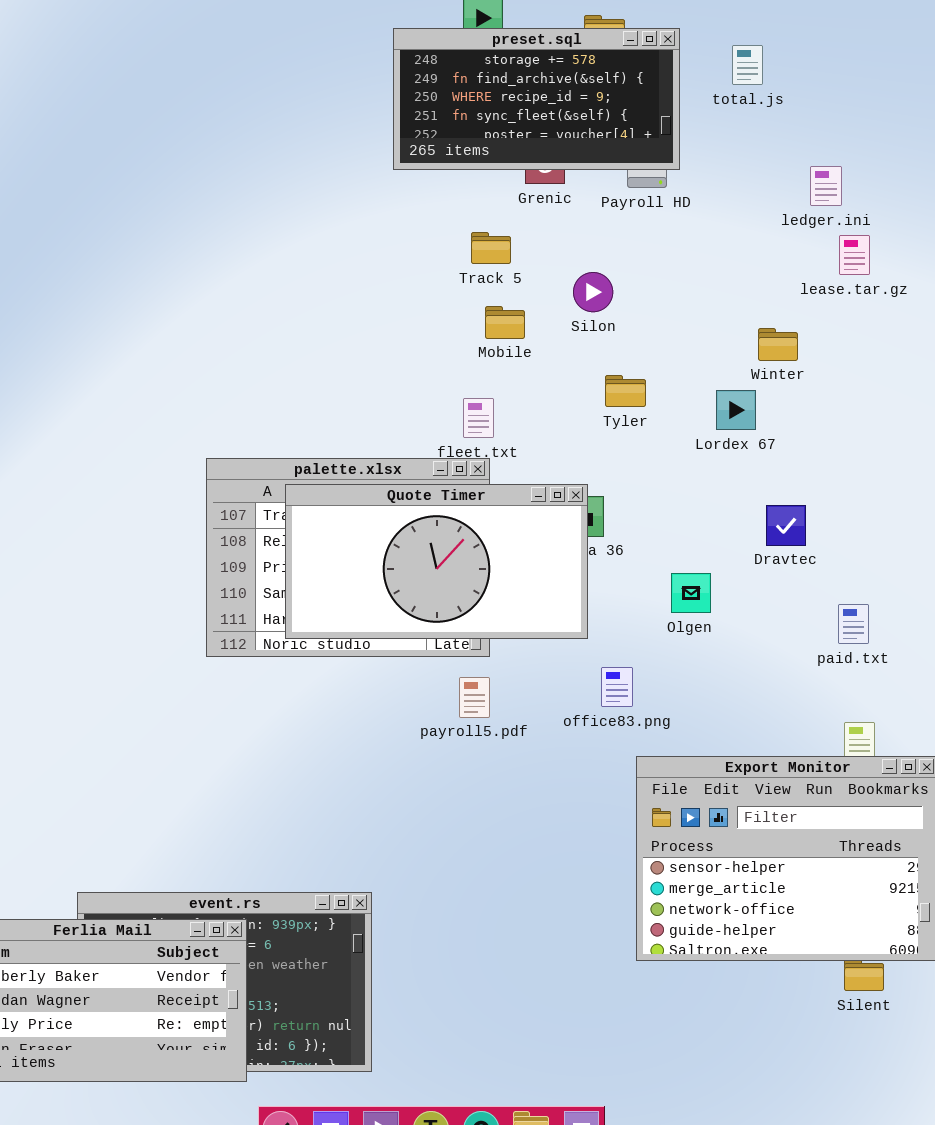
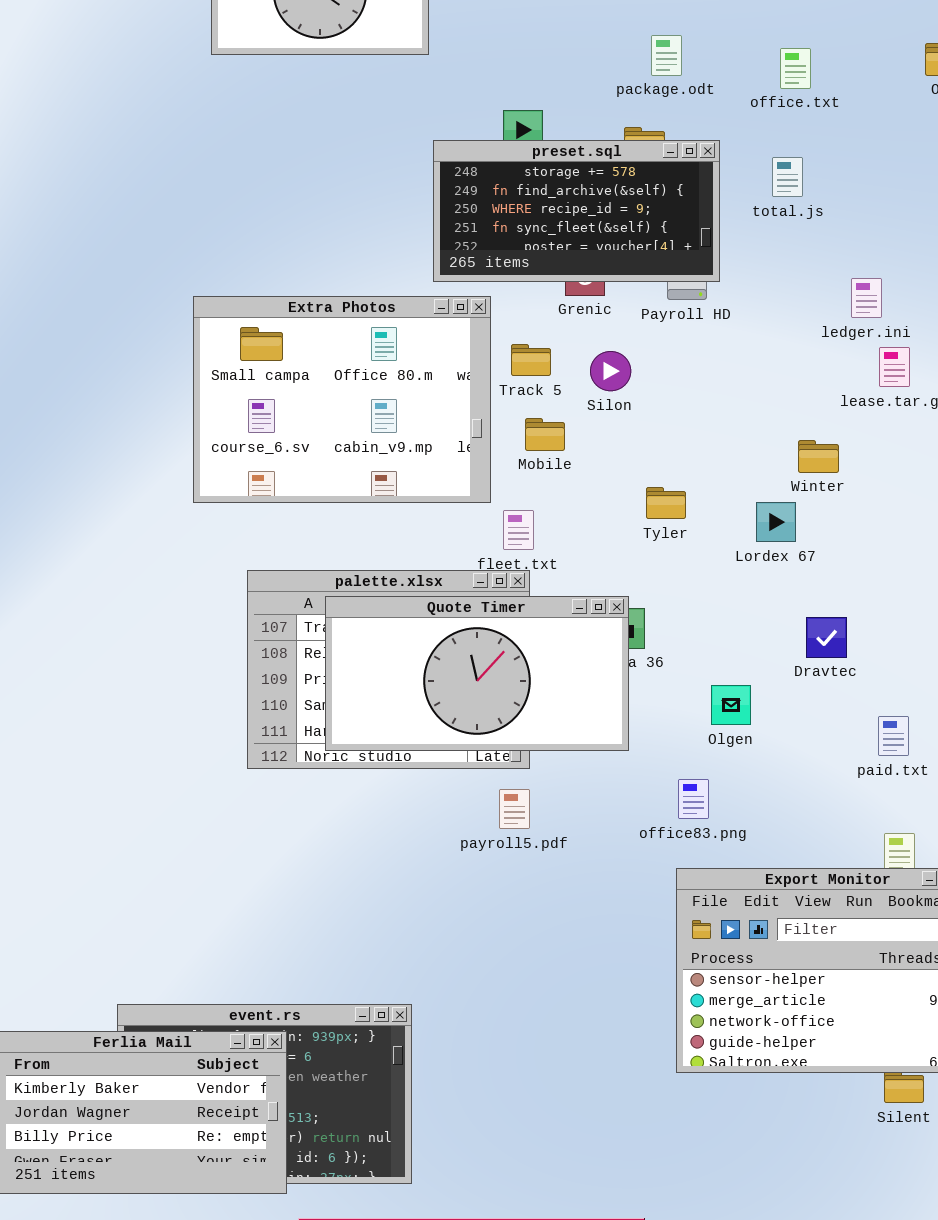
Extra Photos: none -> [193,296,491,503], opened
Silon: [573,272,613,312] -> [590,351,631,391], moved
office83.png: [601,667,633,707] -> [678,779,709,819], moved

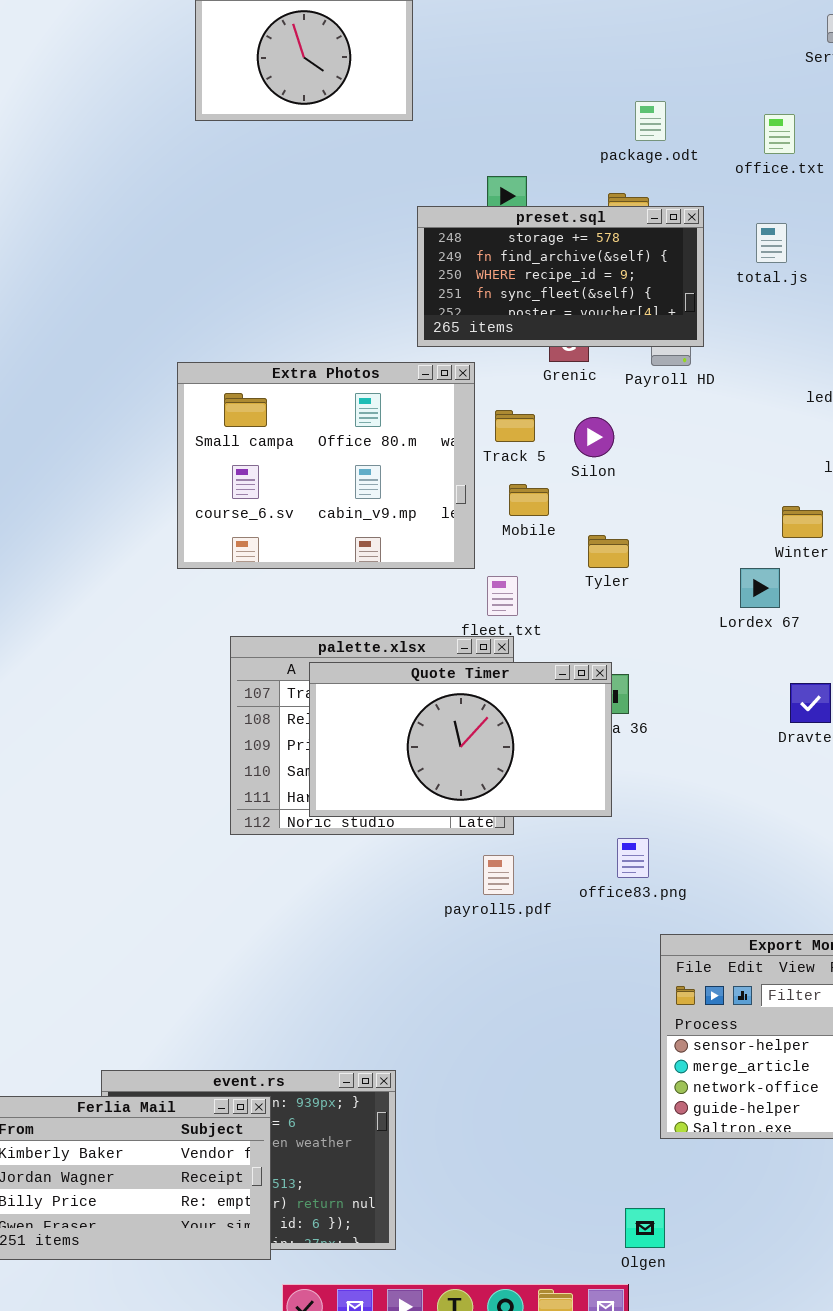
Tyler: [646,487,686,519] -> [588,535,629,568], moved
Olgen: [711,685,751,725] -> [625,1208,665,1248], moved
office83.png: [678,779,709,819] -> [617,838,649,878], moved

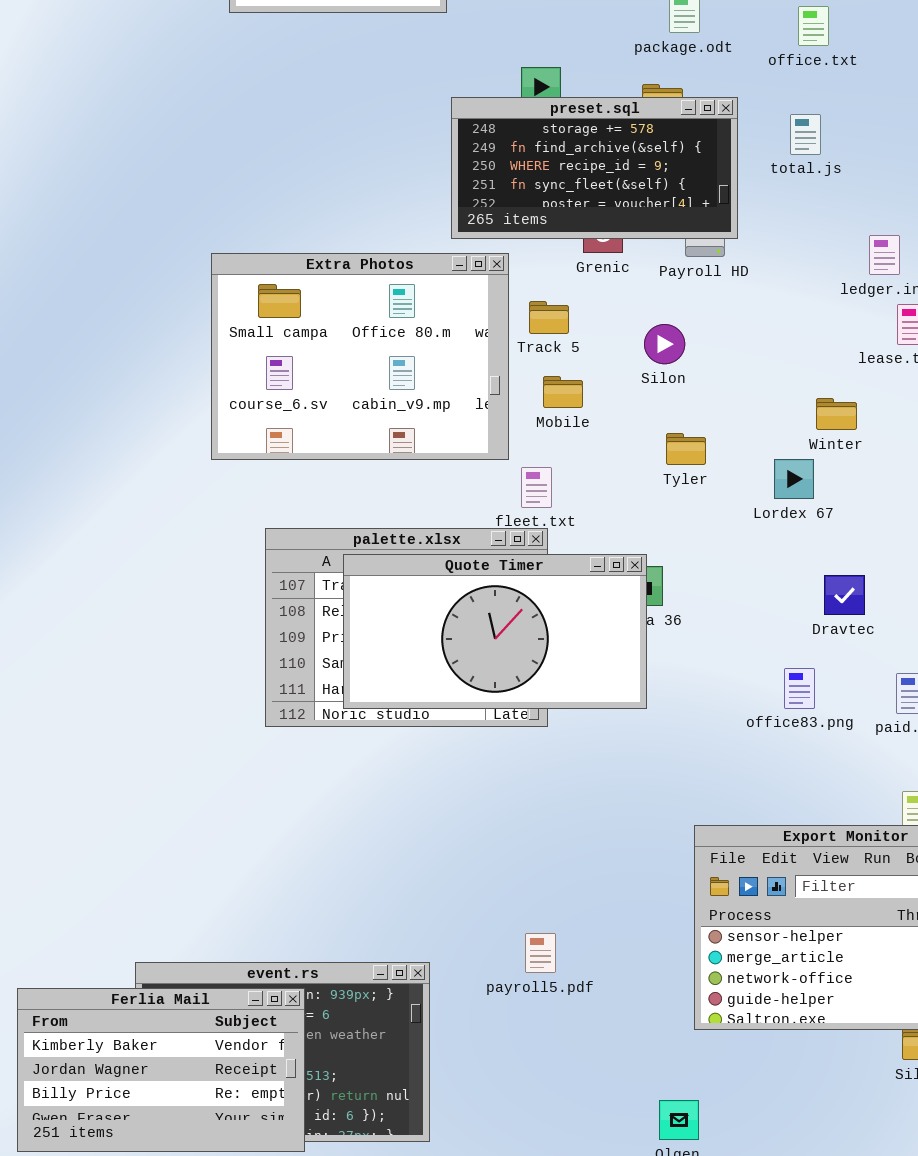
Silon: [574,417,614,457] -> [644,324,685,364], moved
Tyler: [588,535,629,568] -> [666,433,706,465], moved
office83.png: [617,838,649,878] -> [784,668,815,709], moved
payroll5.pdf: [483,855,514,895] -> [525,933,556,973], moved

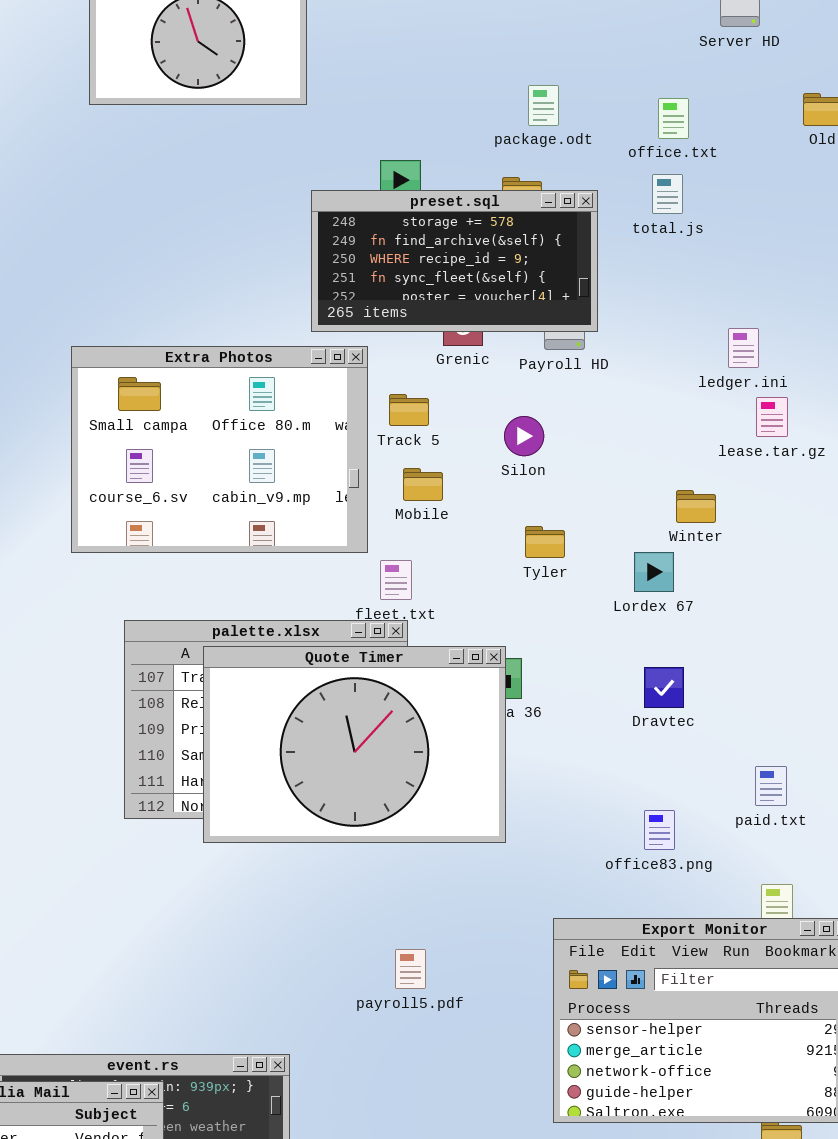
total.js: [790,114,821,155] -> [652,174,683,214], moved
Quote Timer: [343,554,647,709] -> [203,646,506,843], resized
Dravtec: [824,575,865,615] -> [644,667,684,708], moved
office83.png: [784,668,815,709] -> [644,810,675,850], moved
payroll5.pdf: [525,933,556,973] -> [395,949,426,989], moved

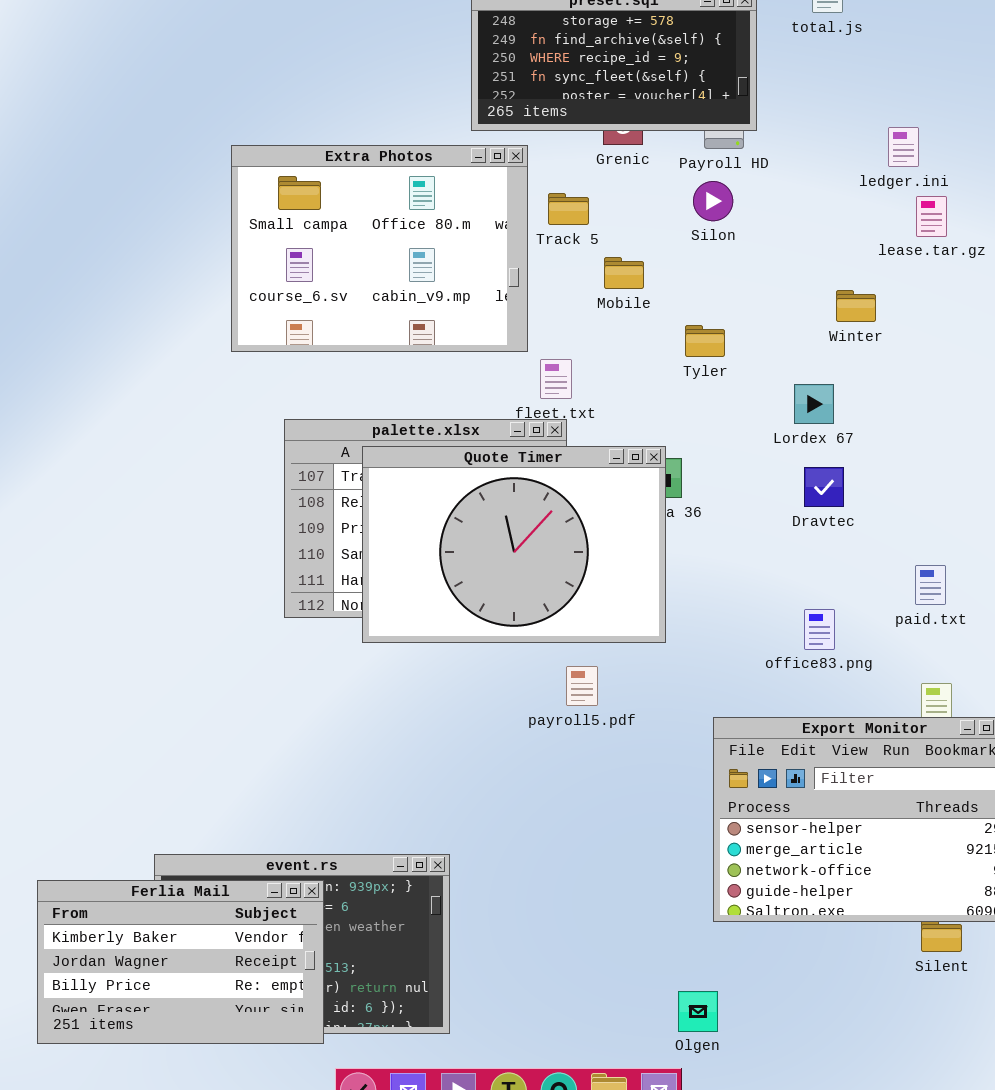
Silon: [504,416,544,456] -> [693,181,733,221], moved
Mobile: [403,468,443,501] -> [604,257,644,289], moved
Lordex 67: [634,552,674,592] -> [794,384,834,424], moved
payroll5.pdf: [395,949,426,989] -> [566,666,598,706], moved

